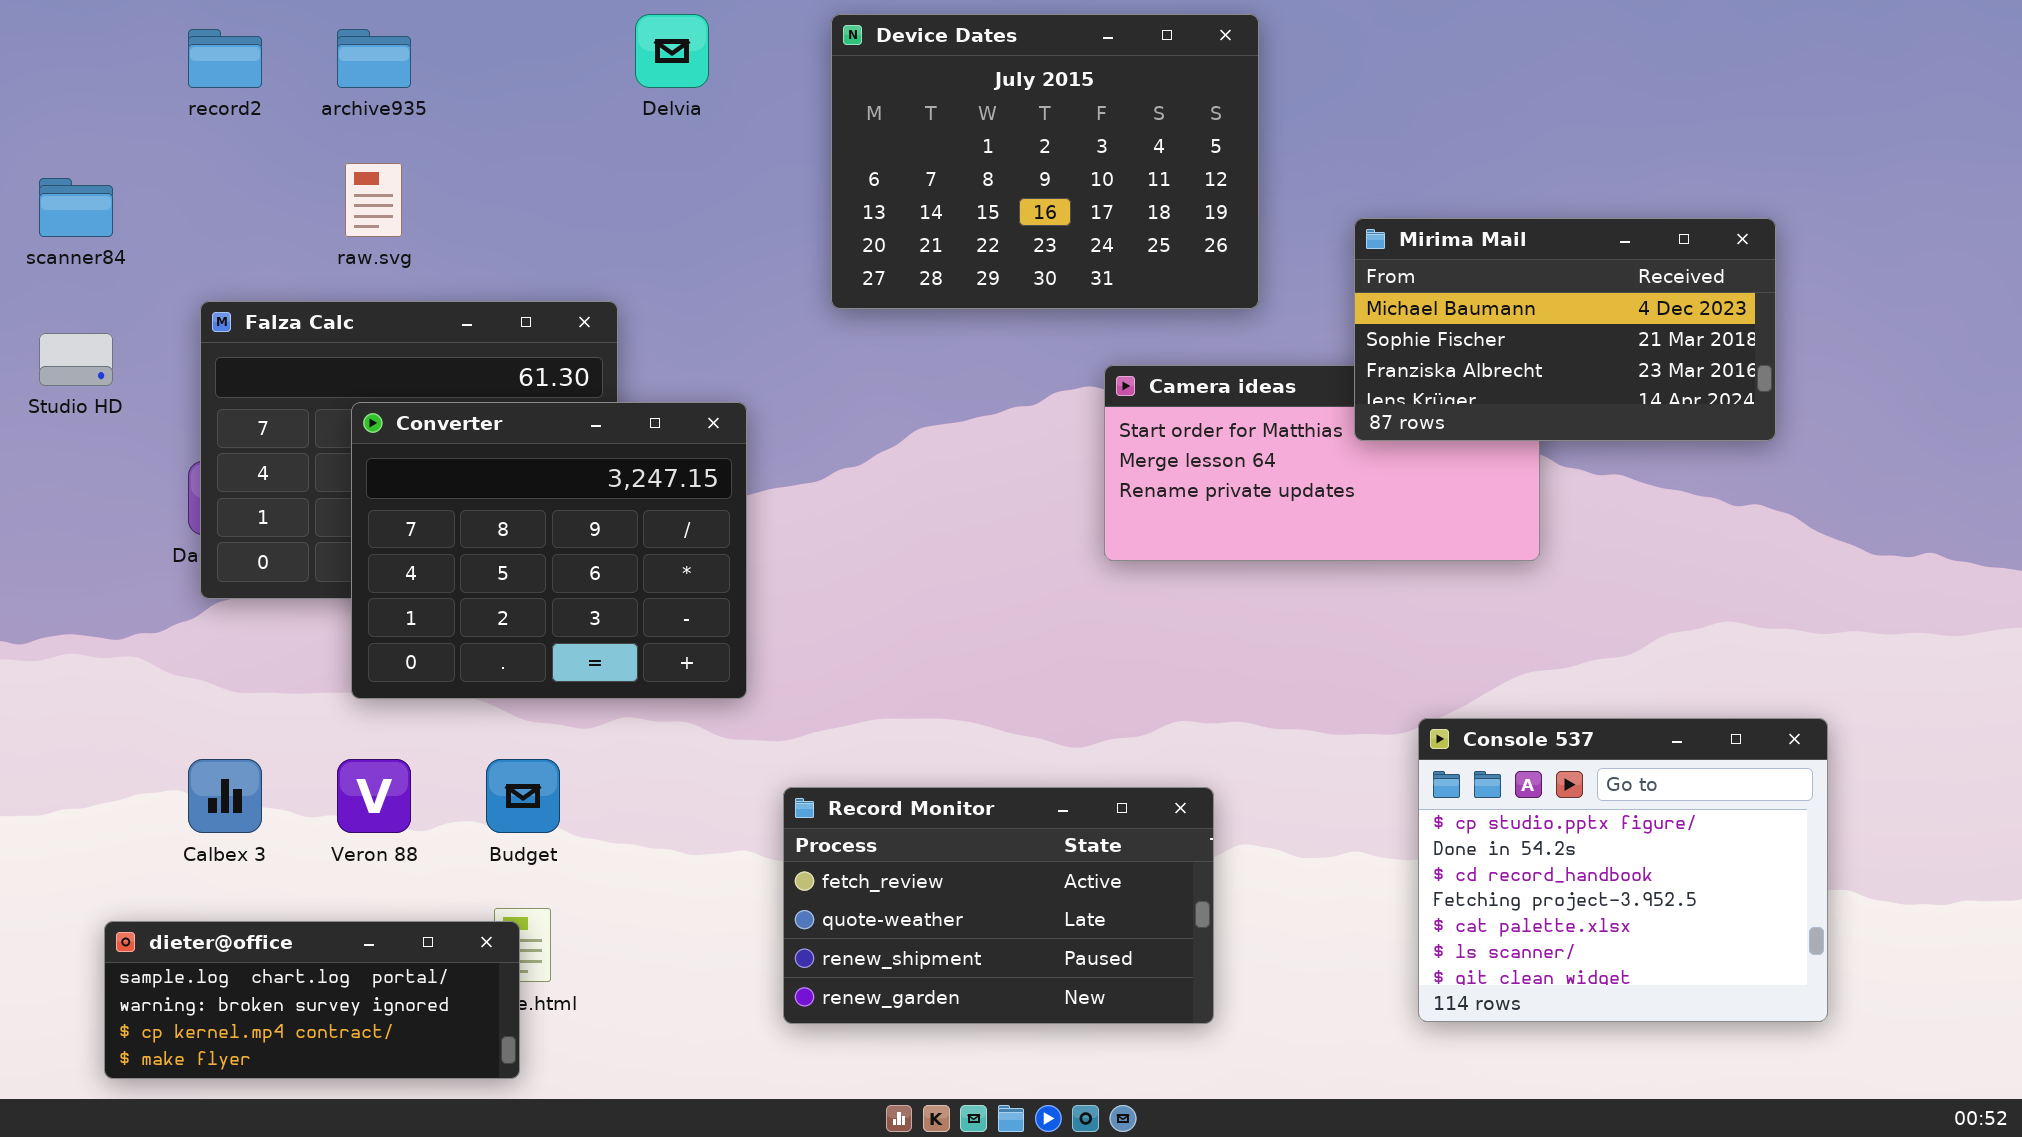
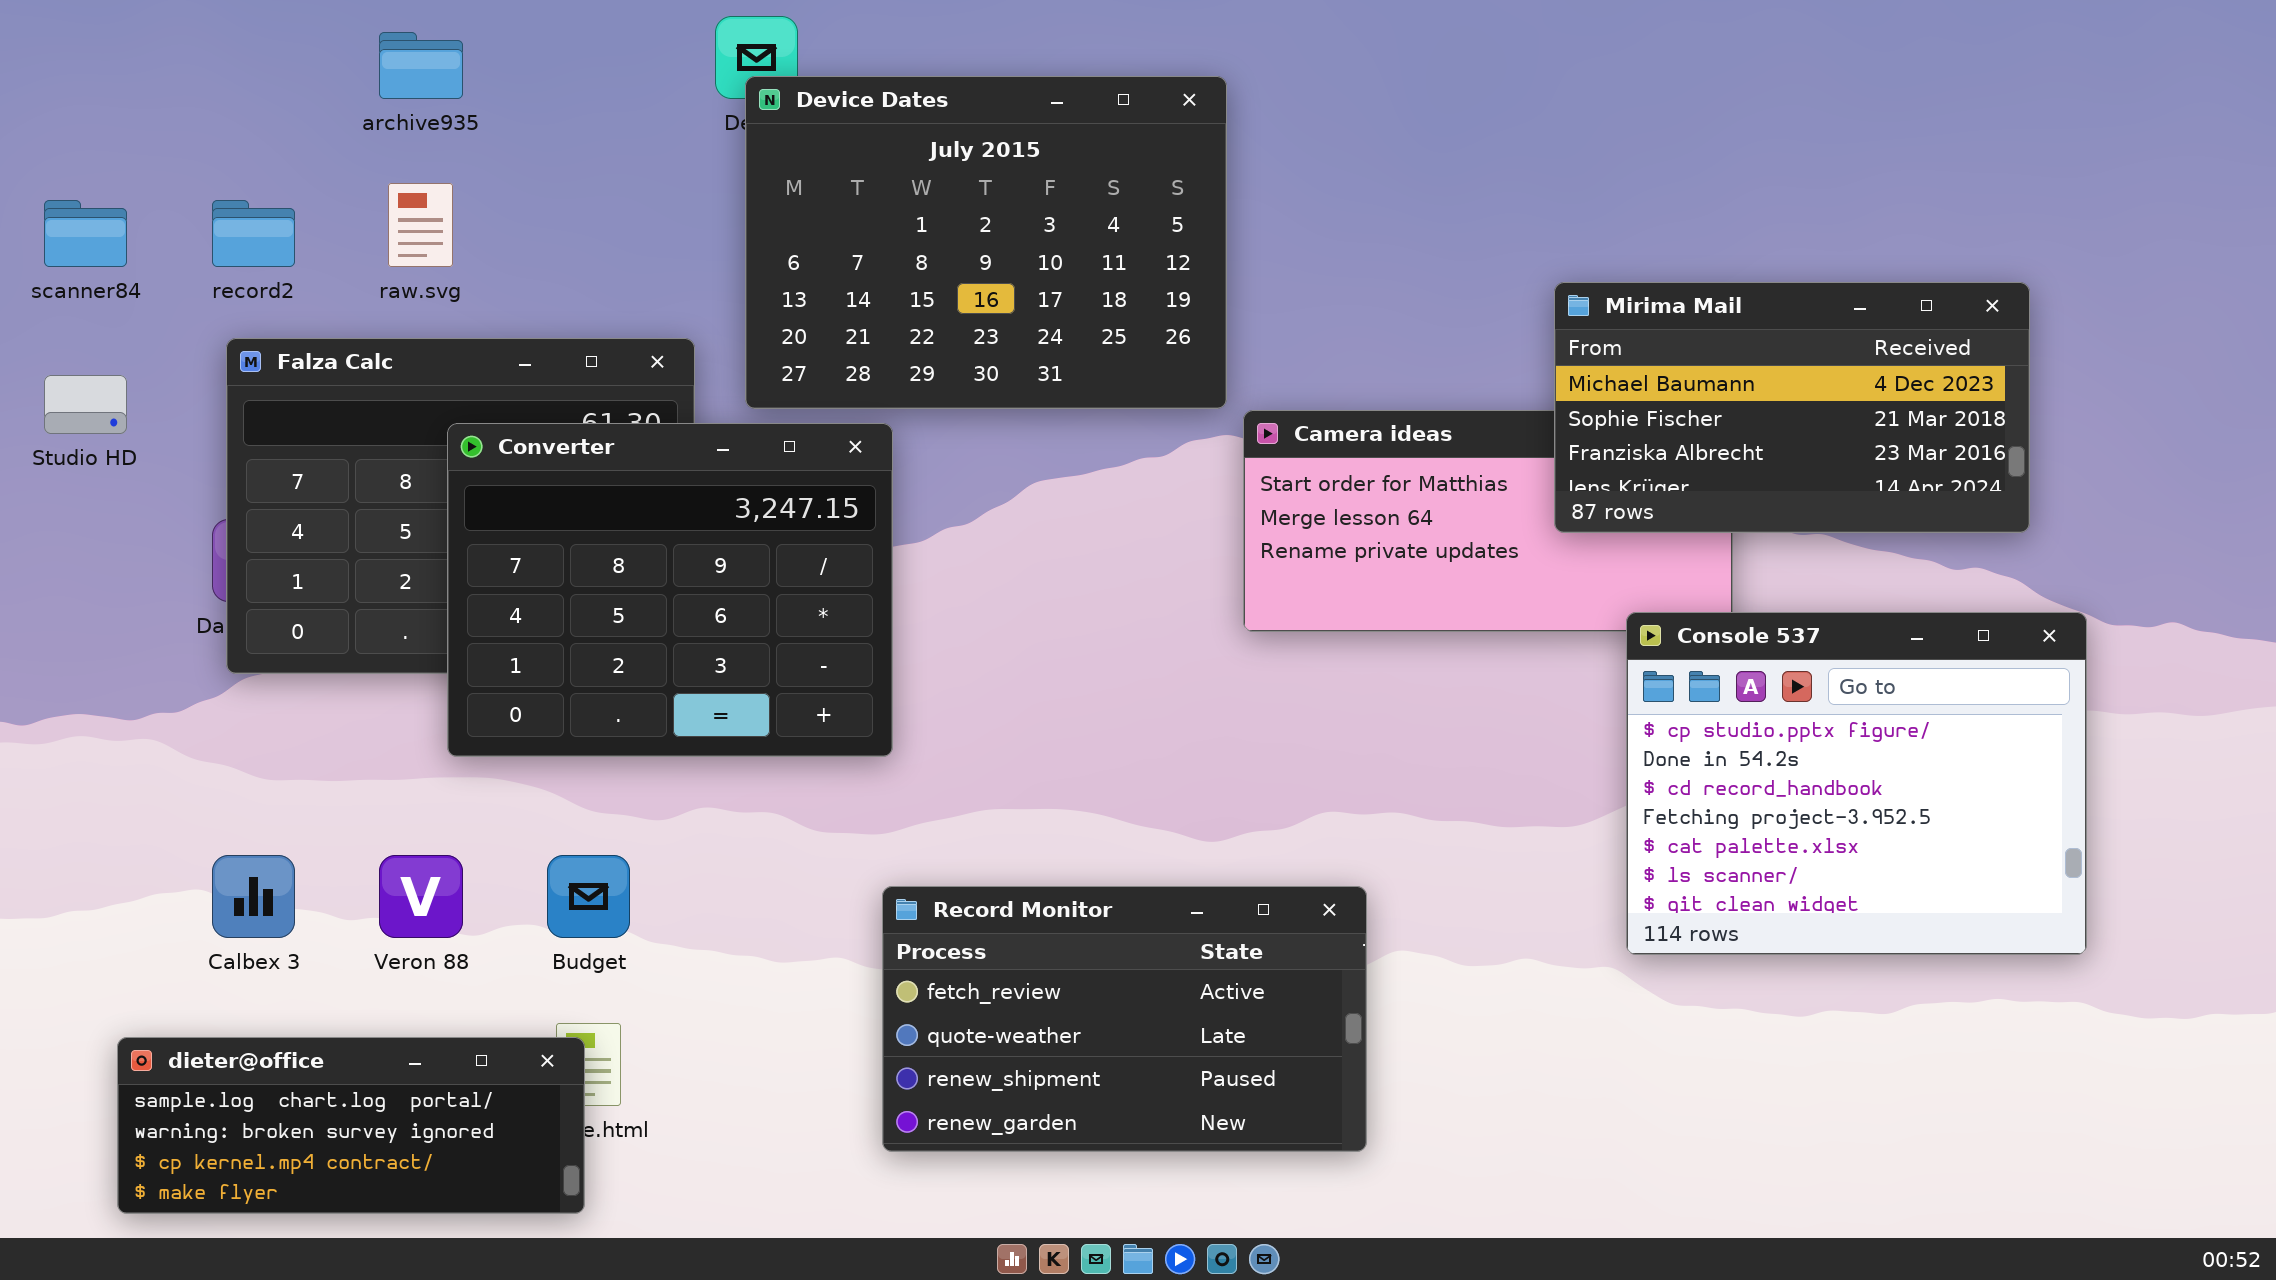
Device Dates: [831,14,1259,309] -> [745,76,1227,409], moved
record2: [188,29,262,88] -> [212,200,295,267], moved
Mirima Mail: [1354,218,1776,441] -> [1554,282,2030,533], moved
Converter: [351,402,747,699] -> [447,423,893,757], moved
Console 537: [1418,718,1828,1022] -> [1626,612,2087,955], moved

